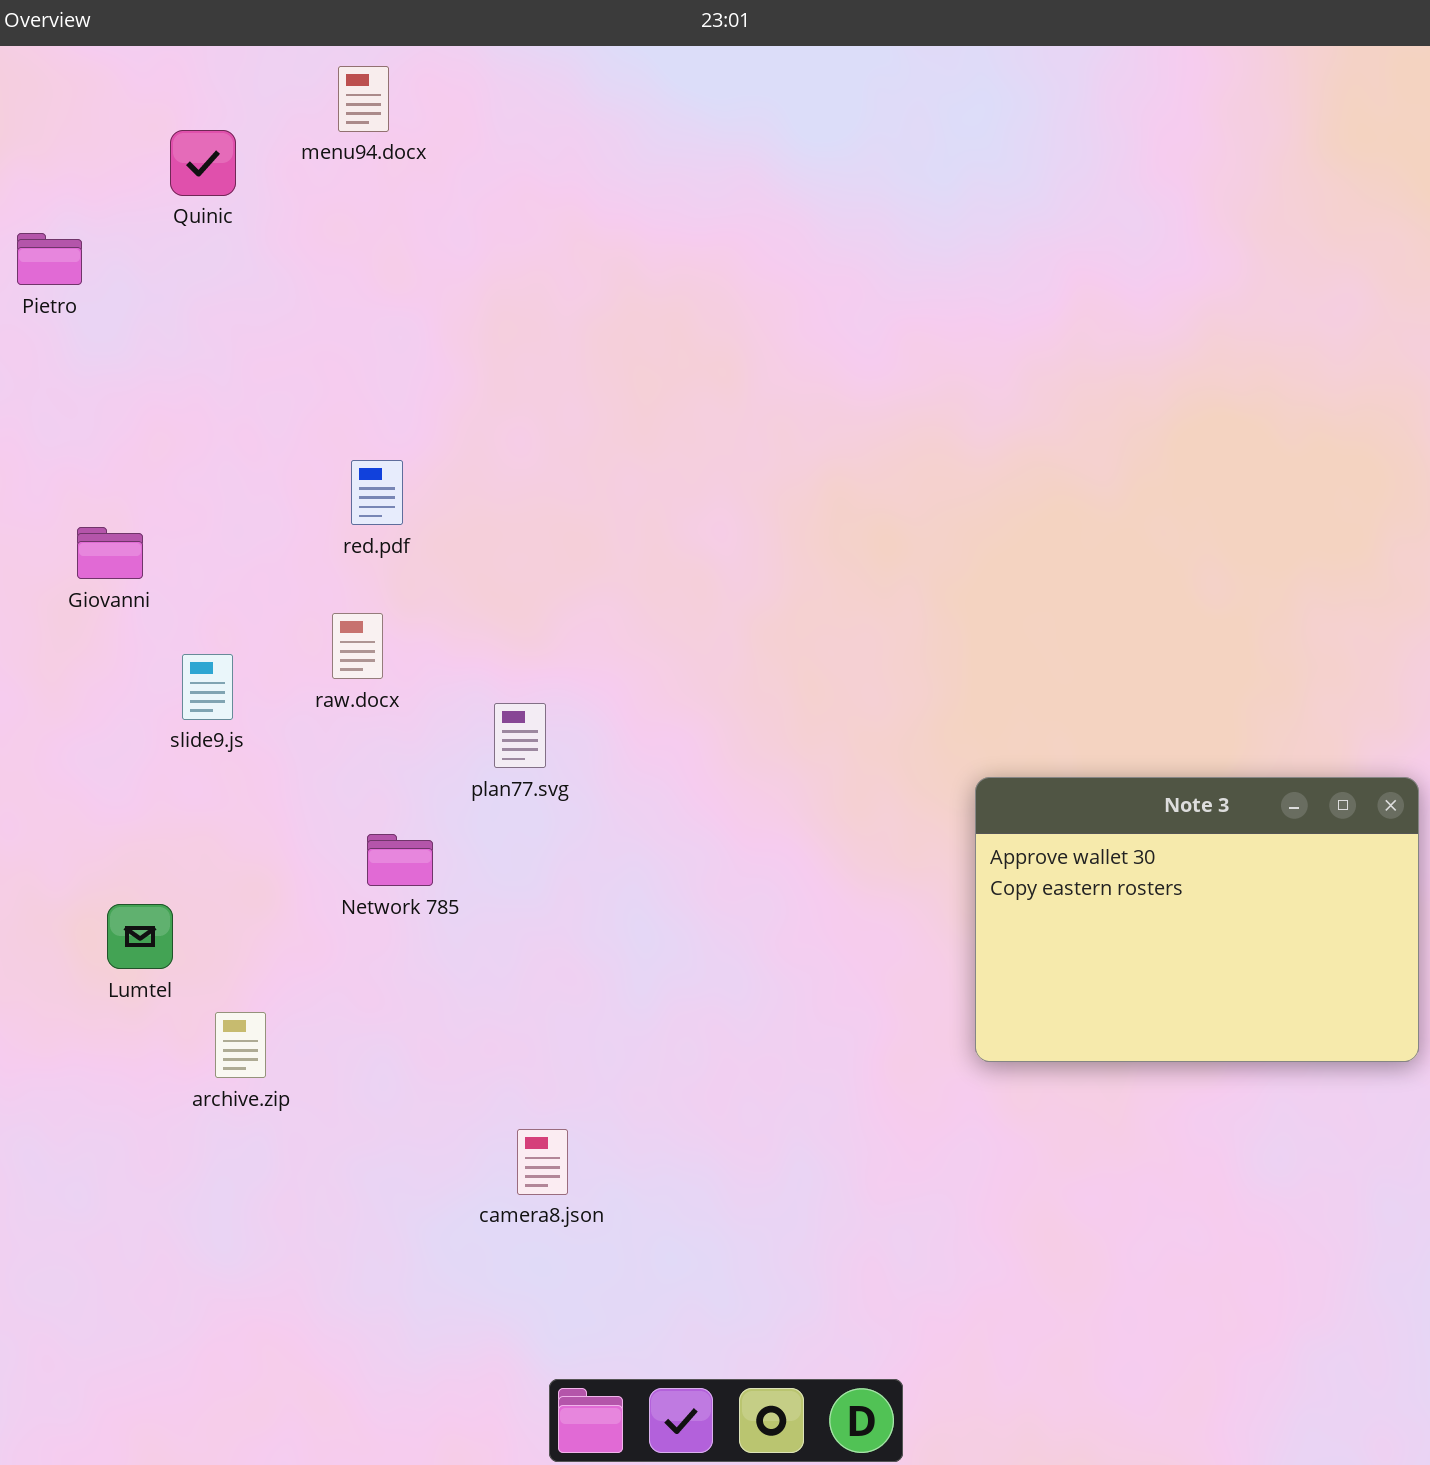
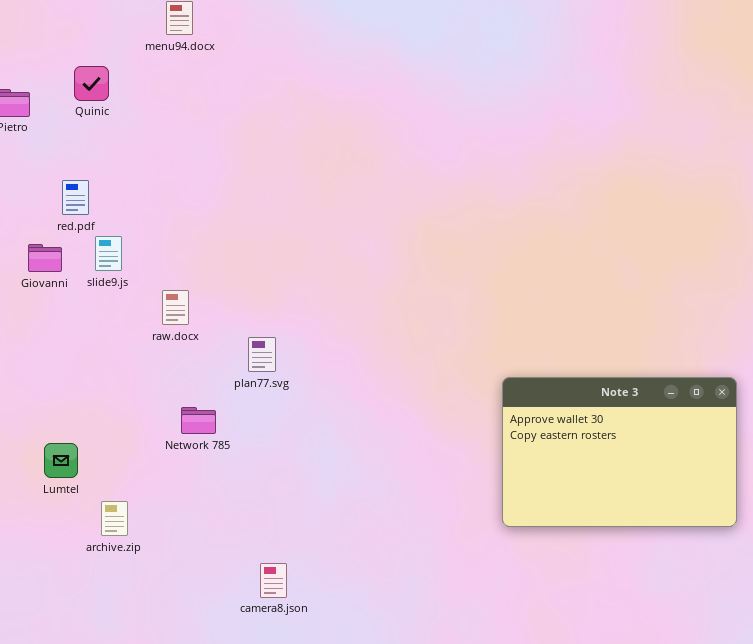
Quinic: [170,130,236,196] -> [74,66,109,101], moved
red.pdf: [351,460,403,525] -> [62,180,89,215], moved
slide9.js: [182,654,233,720] -> [95,236,122,271], moved

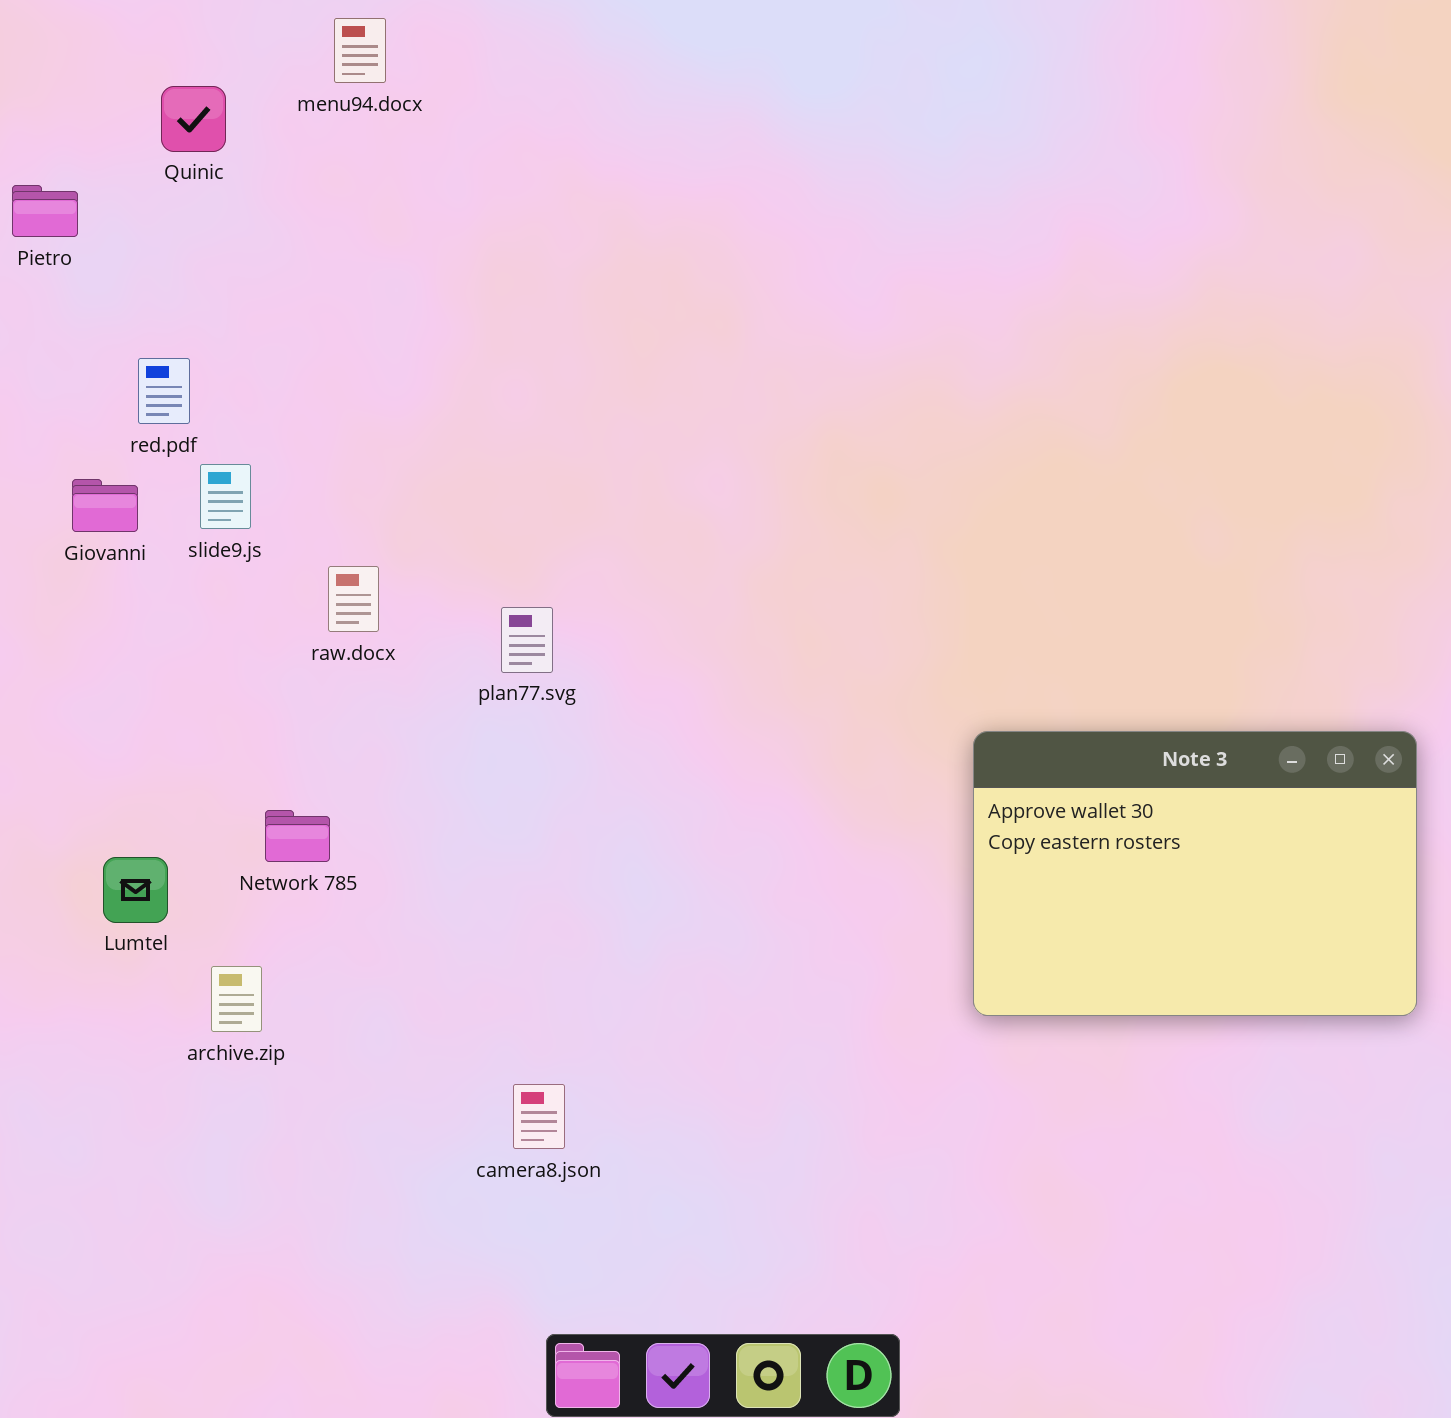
Quinic: [74,66,109,101] -> [161,86,226,152], moved
plan77.svg: [248,337,276,372] -> [501,607,553,673], moved
Network 785: [181,407,216,434] -> [265,810,330,862], moved

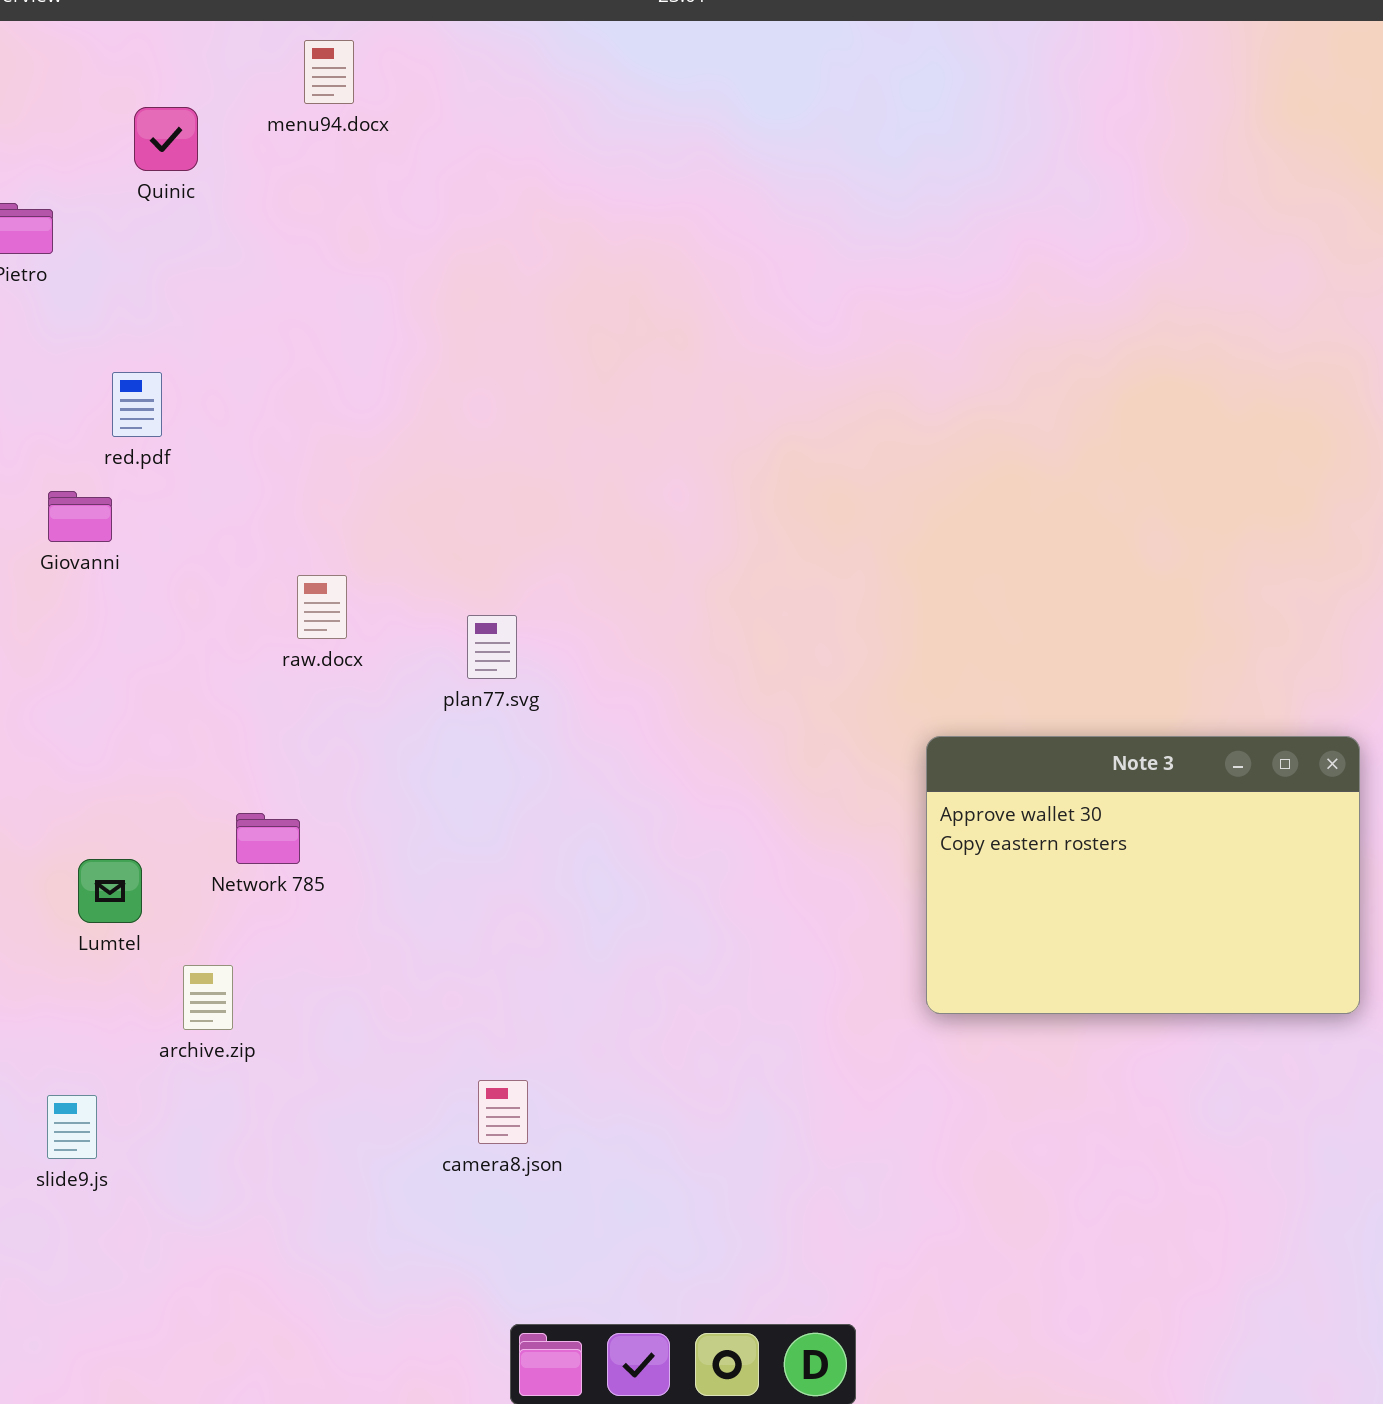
slide9.js: [200,464,251,529] -> [47,1095,97,1159], moved

